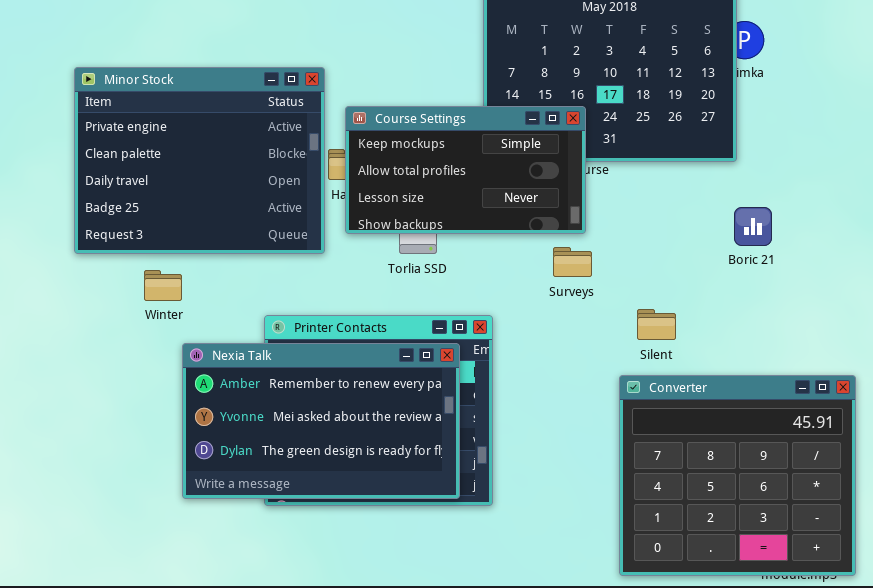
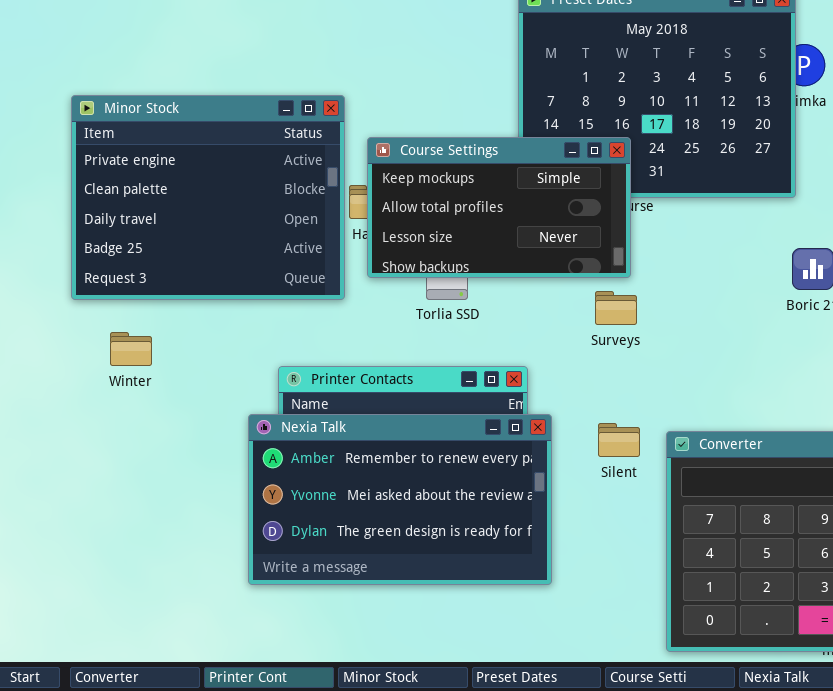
Winter: [144,270,182,301] -> [110,332,152,366], moved
Silent: [637,309,676,340] -> [598,423,640,457], moved
Nexia Talk: [182,343,460,499] -> [248,414,552,585], moved

